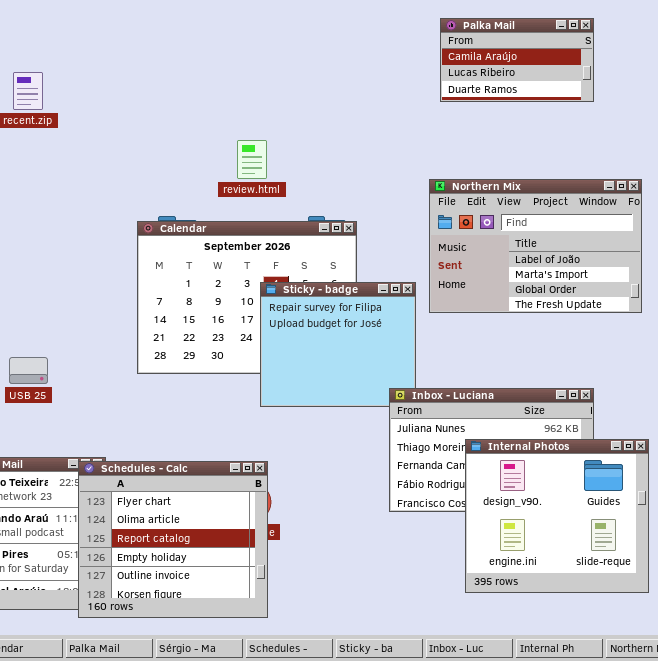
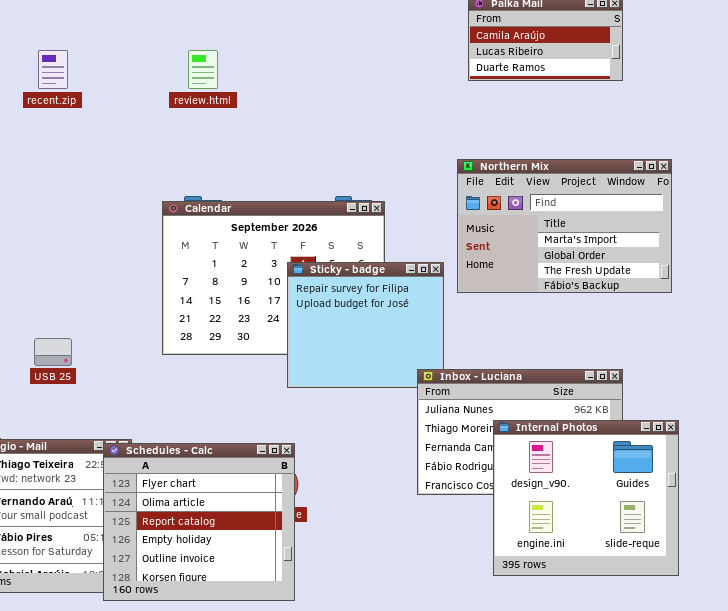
review.html: [237,140,267,179] -> [188,50,218,89], moved
Northern Mix: [429,179,642,313] -> [457,159,672,293], scrolled down 1 row

